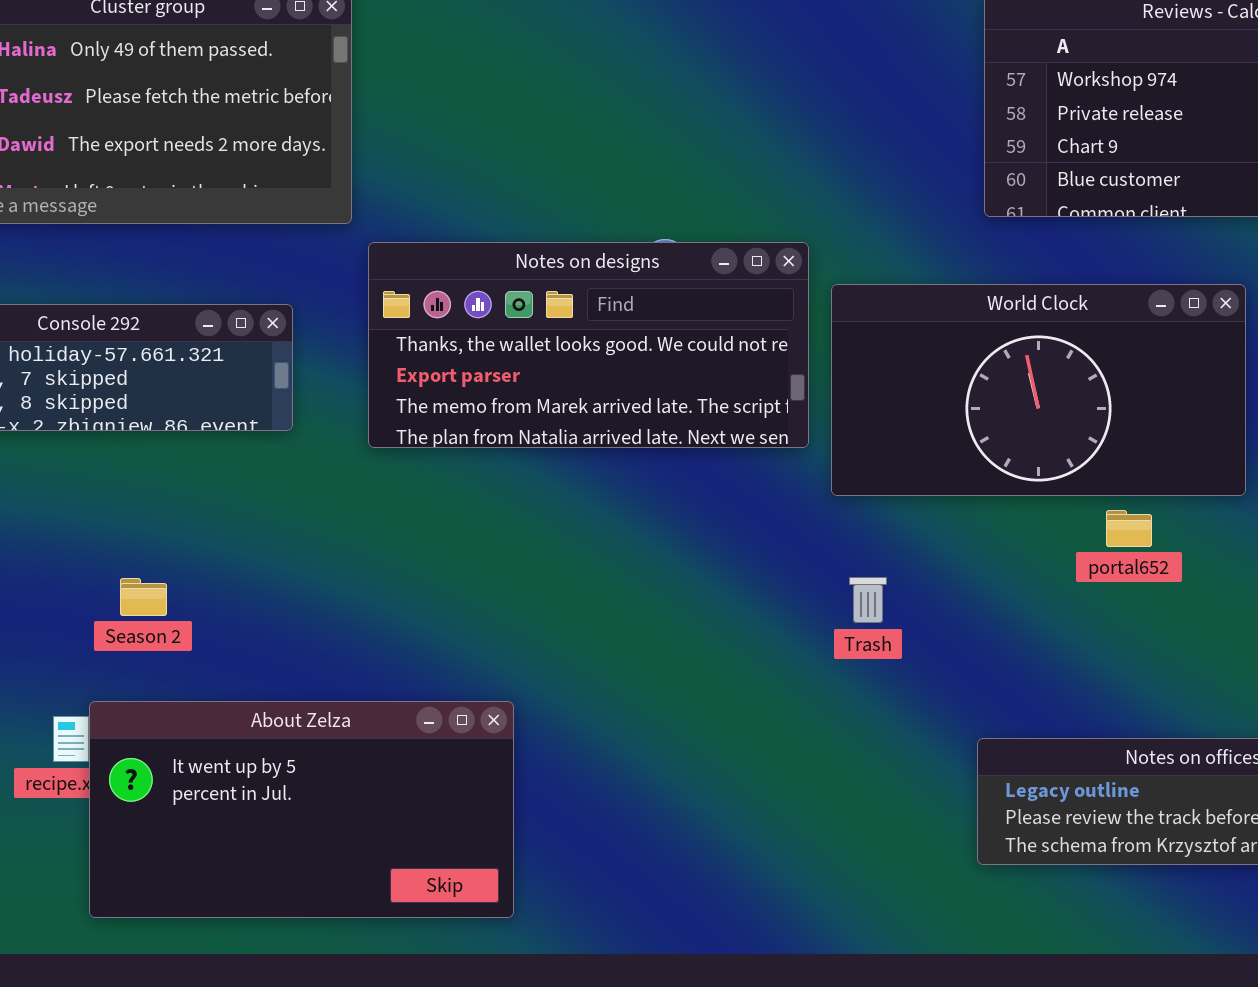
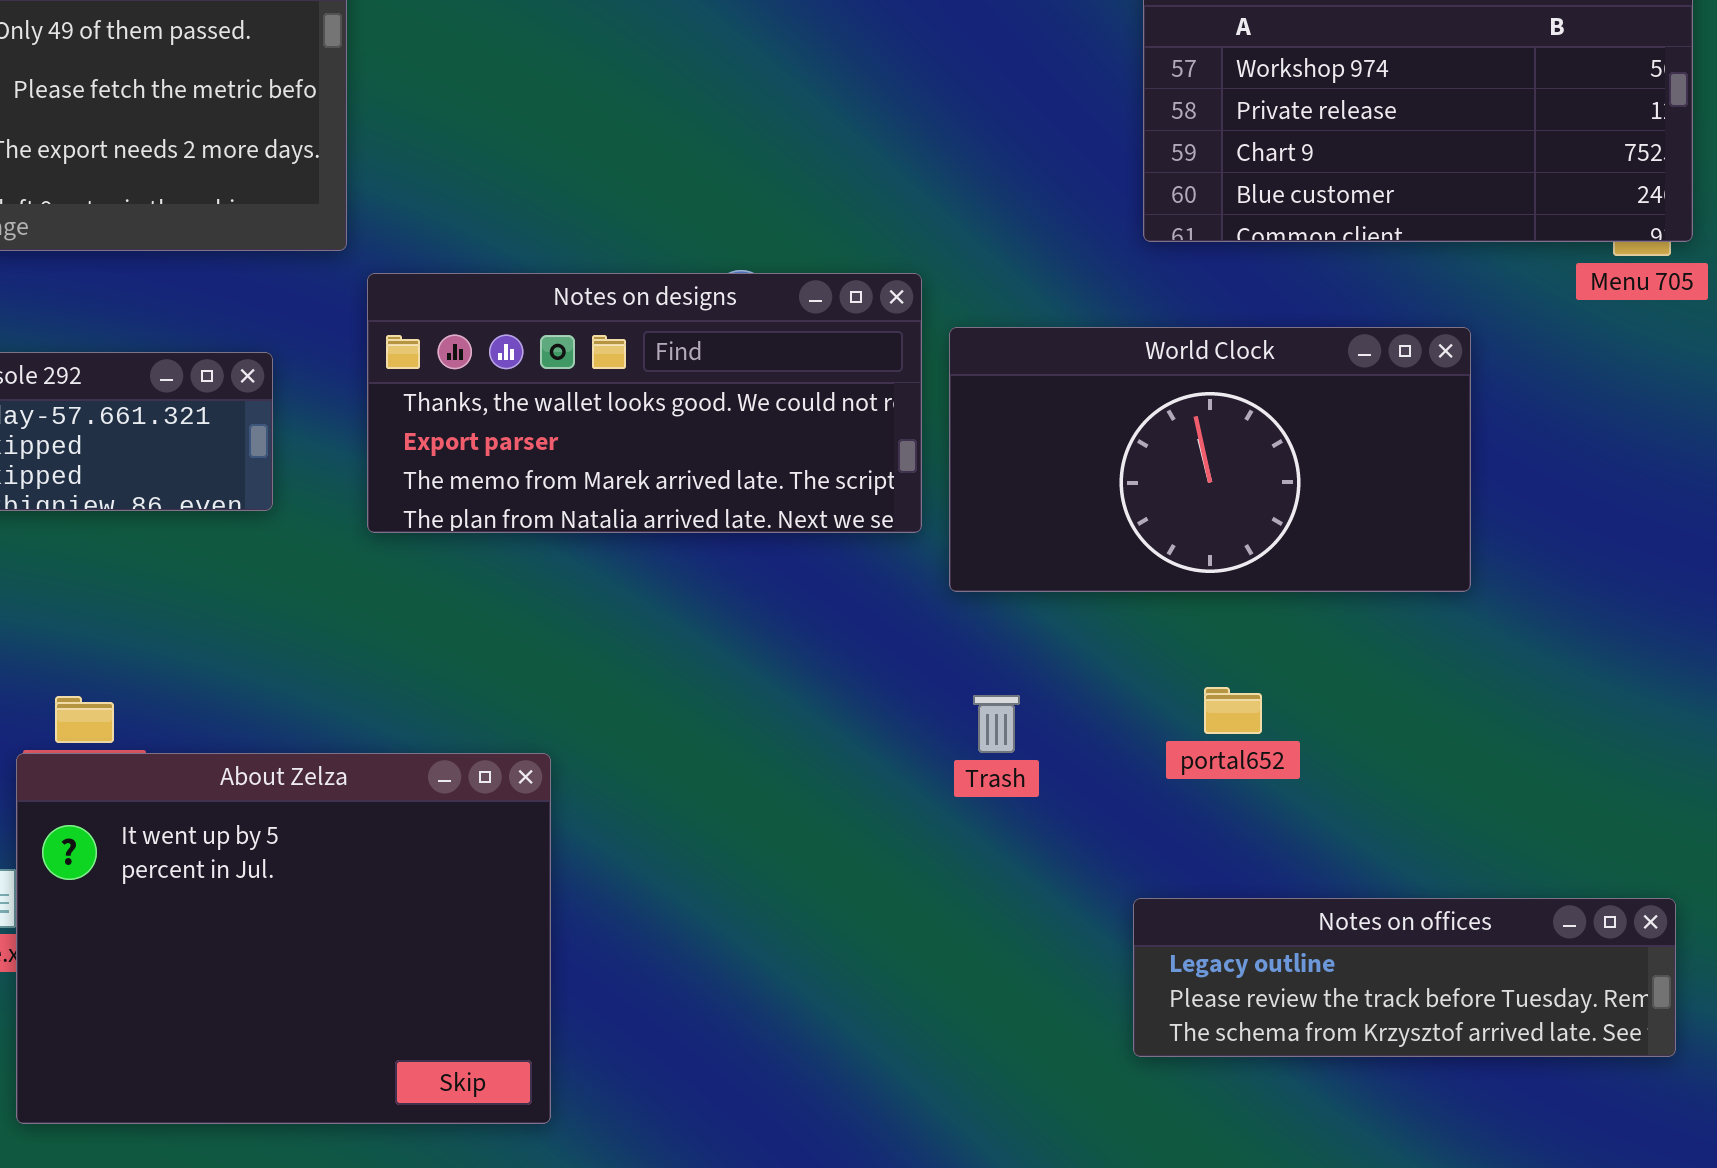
portal652: [1106,510,1152,547] -> [1204,687,1262,734], moved
About Zelza: [89,701,514,918] -> [16,753,551,1124], resized

